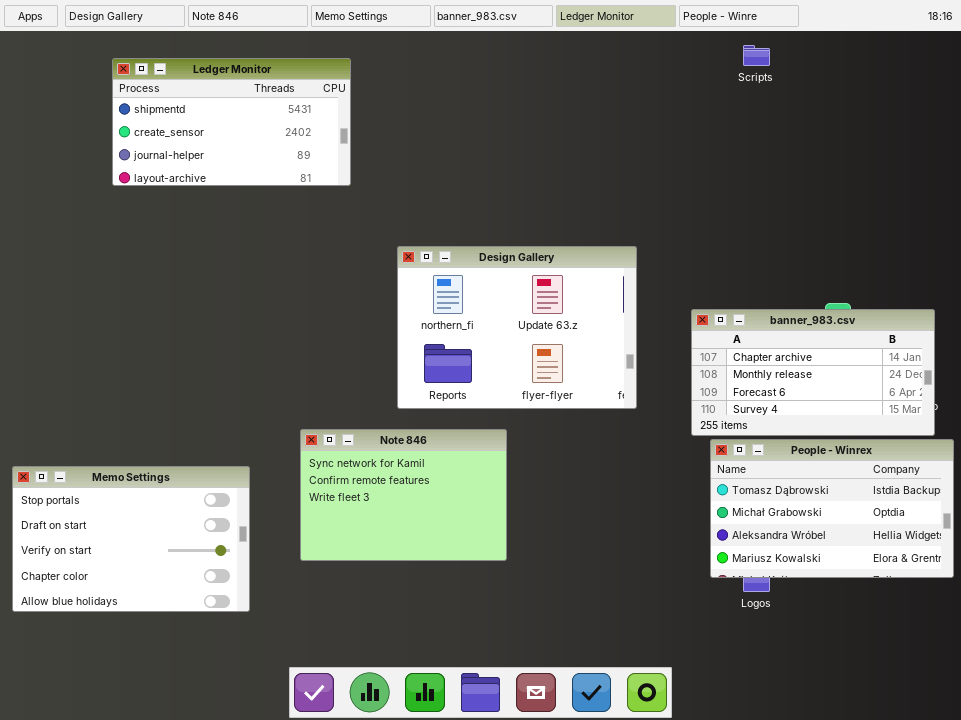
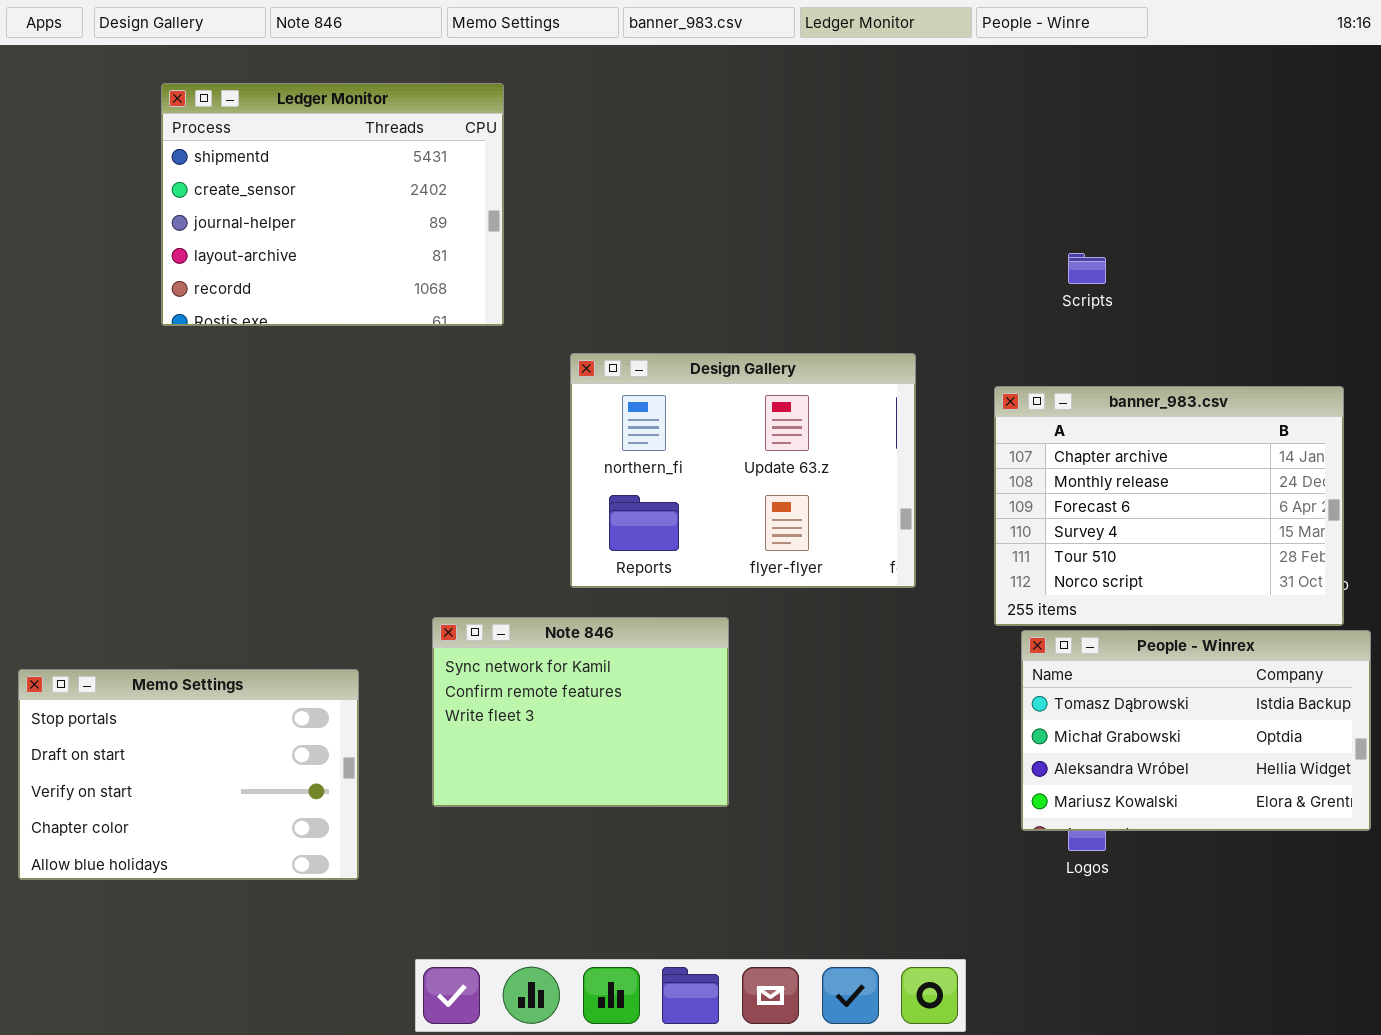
Scripts: [743,45,770,66] -> [1068,253,1106,284], moved
Ledger Monitor: [112,58,351,186] -> [161,83,504,326], resized
banner_983.csv: [691,309,935,436] -> [994,386,1344,626], resized

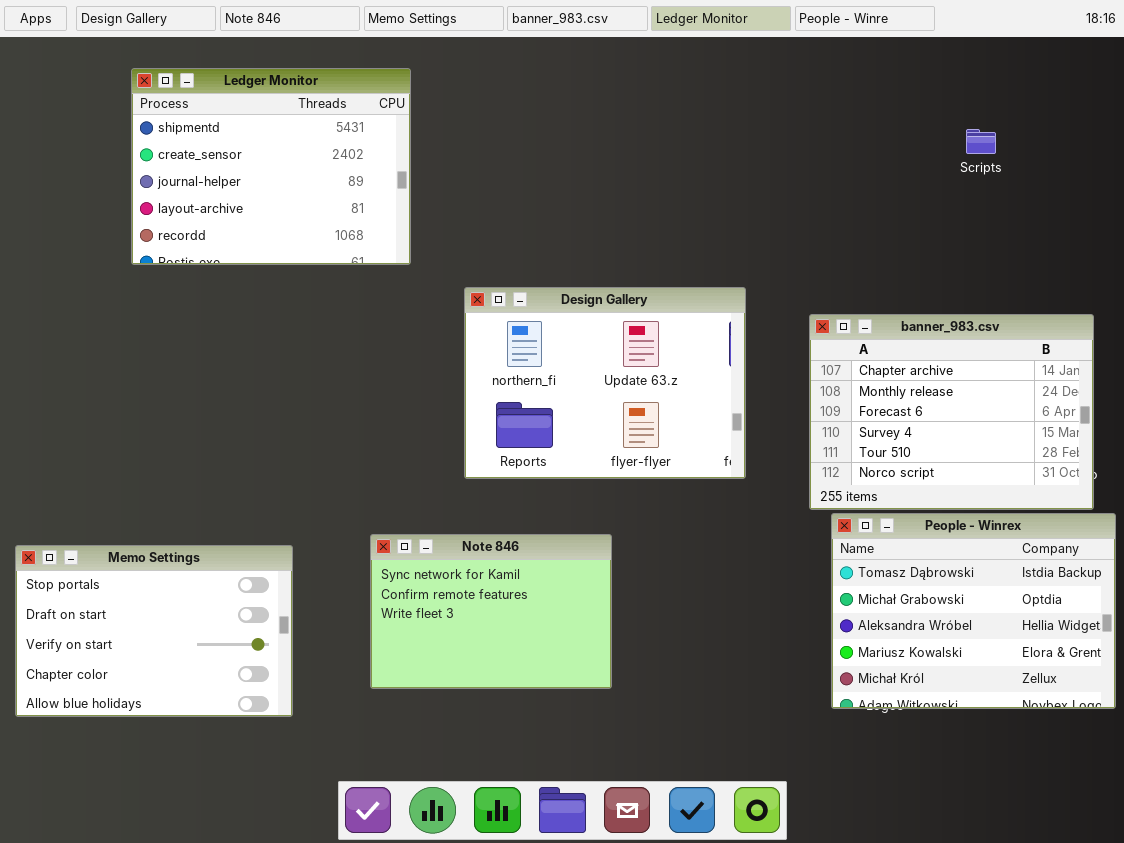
Scripts: [1068,253,1106,284] -> [966,129,996,154], moved
Note 846: [432,617,729,807] -> [370,534,612,689], moved
People - Winrex: [1021,630,1371,831] -> [831,513,1116,709], resized

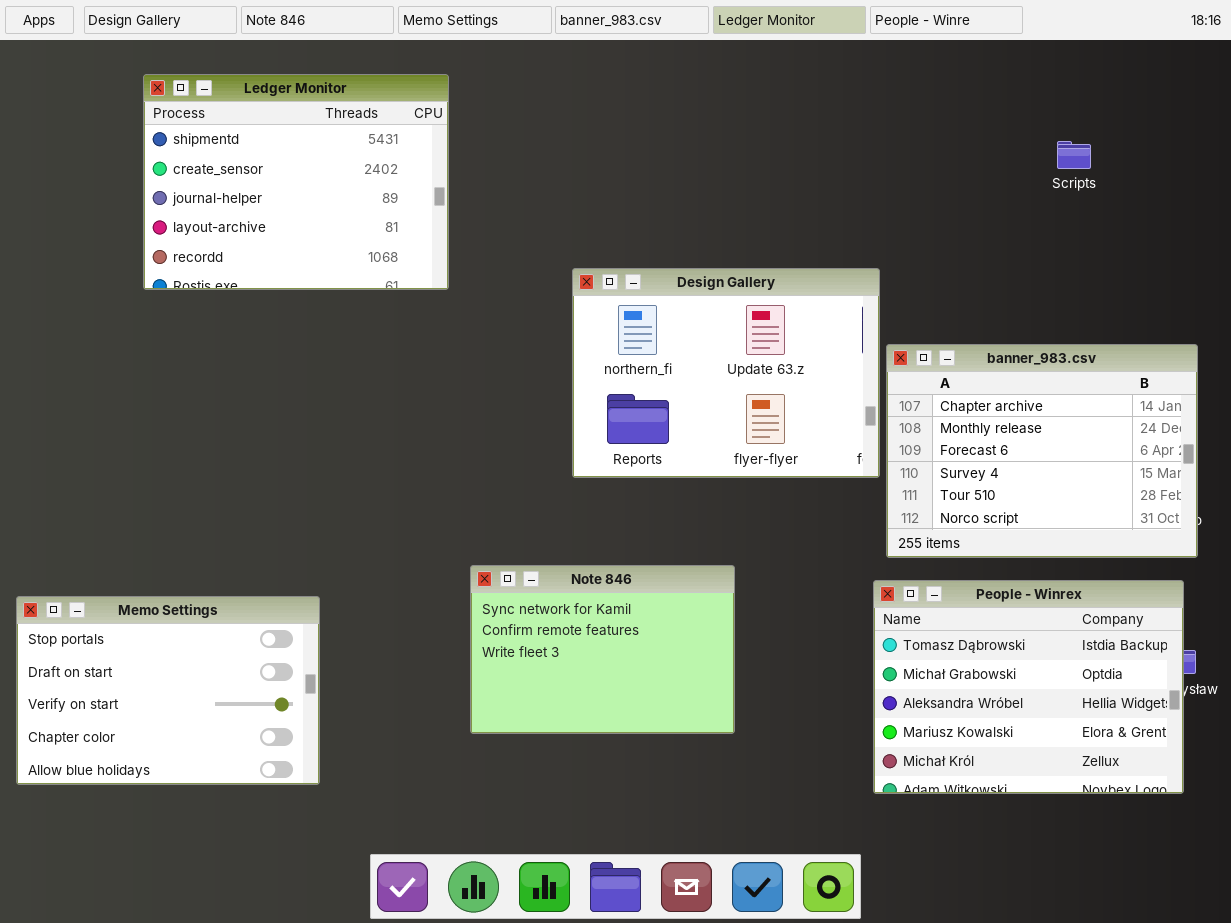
Design Gallery: [464,287,746,479] -> [572,268,880,478], moved
People - Winrex: [831,513,1116,709] -> [873,580,1184,794], moved
Note 846: [370,534,612,689] -> [470,565,735,734], moved

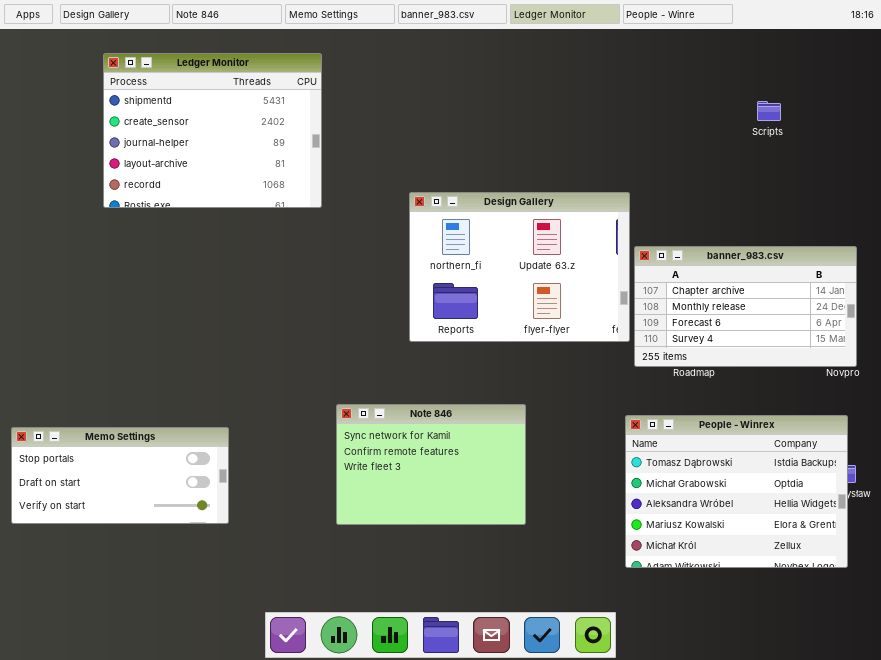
banner_983.csv: [886,344,1198,558] -> [634,246,857,367], resized
Memo Settings: [16,596,320,785] -> [11,427,229,524], resized

